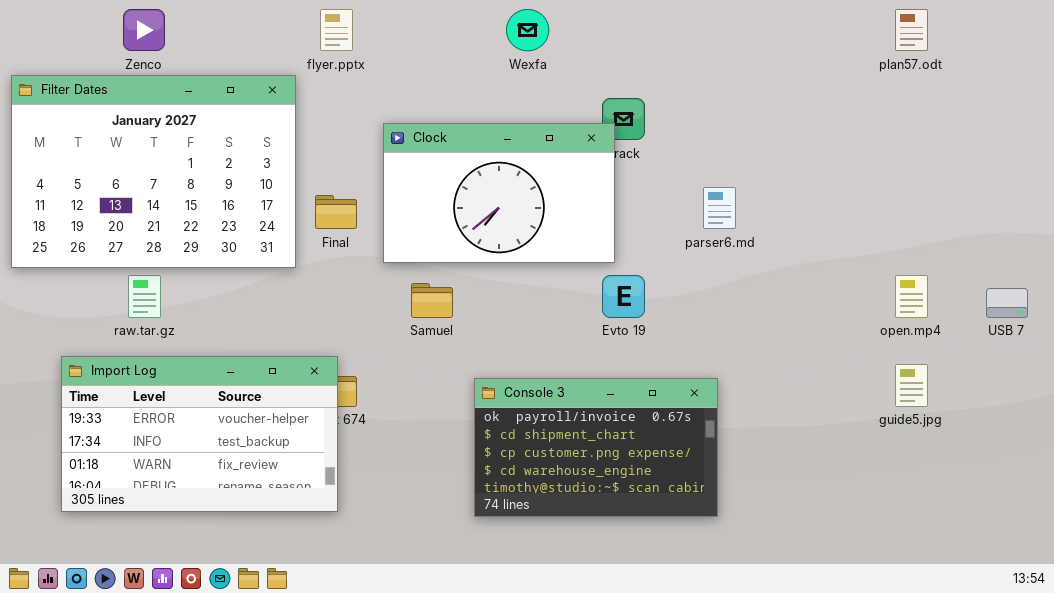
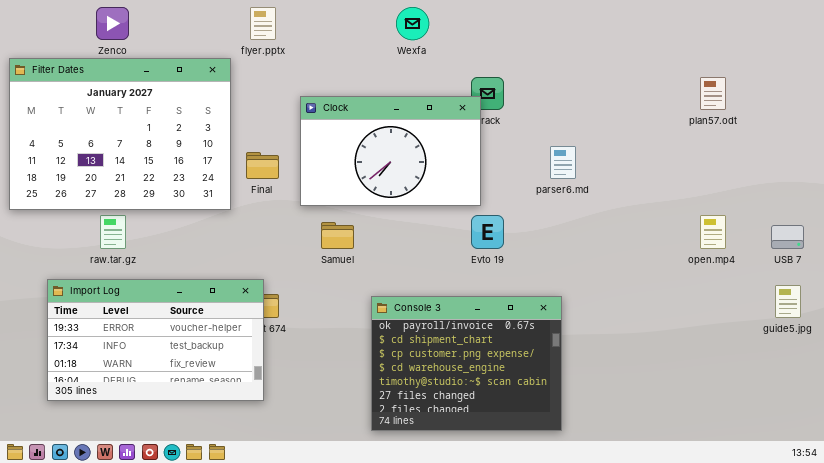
plan57.odt: [895,9,928,51] -> [700,77,726,110], moved
guide5.jpg: [895,364,928,407] -> [775,285,801,318], moved
Console 3: [474,378,718,517] -> [371,296,562,431], resized

